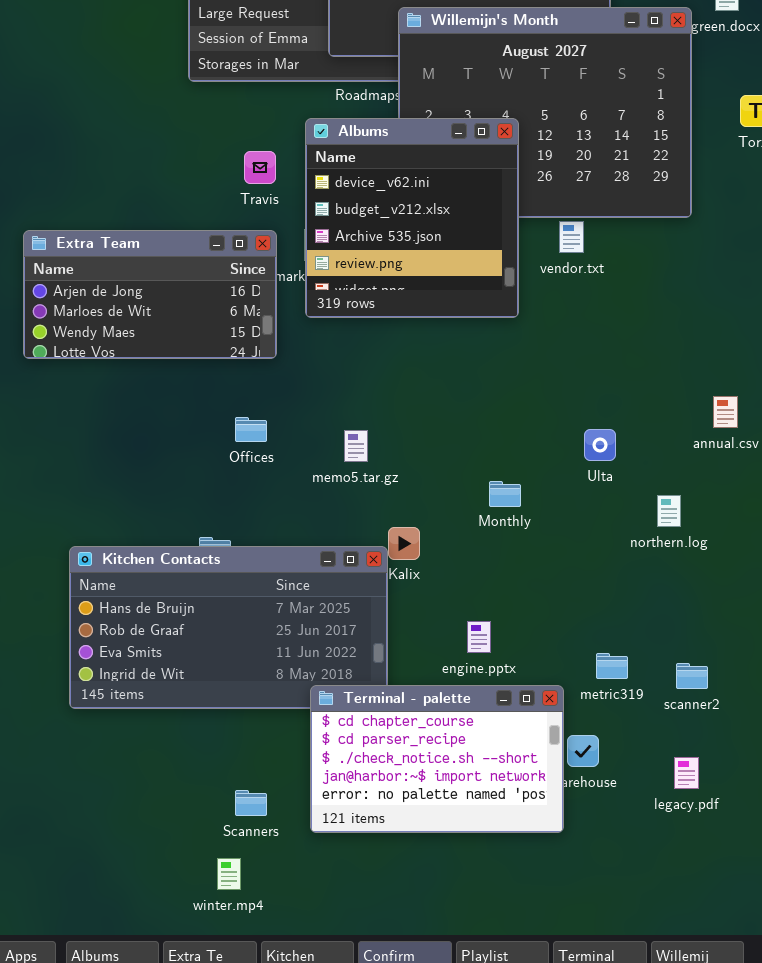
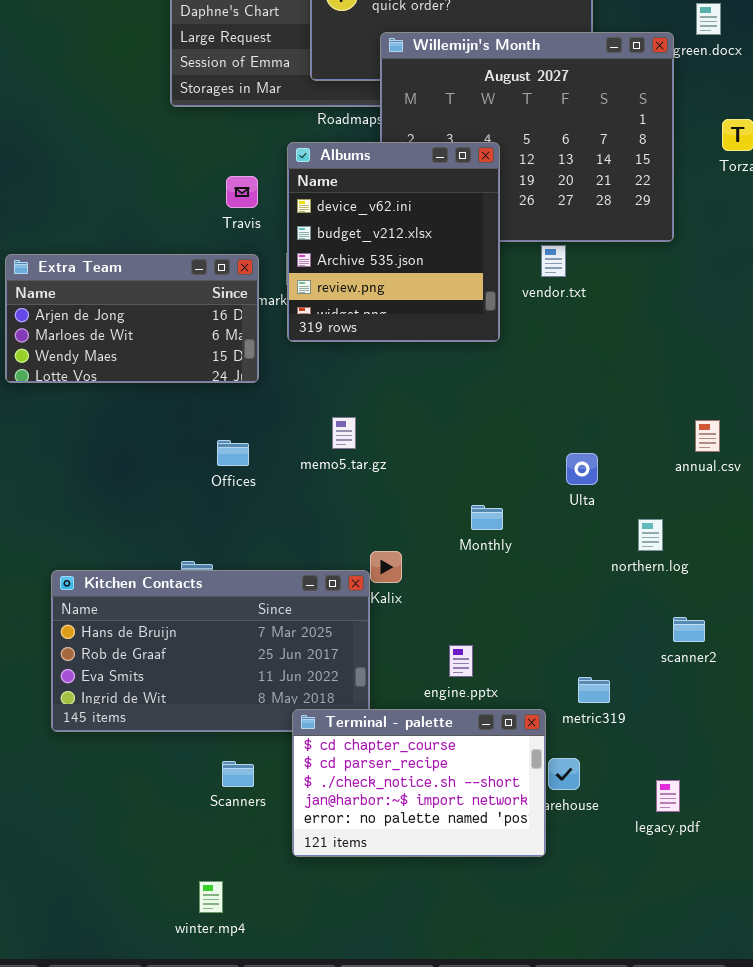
memo5.tar.gz: [344,430,368,462] -> [332,417,356,449], moved
scanner2: [676,663,708,689] -> [673,617,705,642], moved
Scanners: [235,790,267,816] -> [222,761,254,787], moved

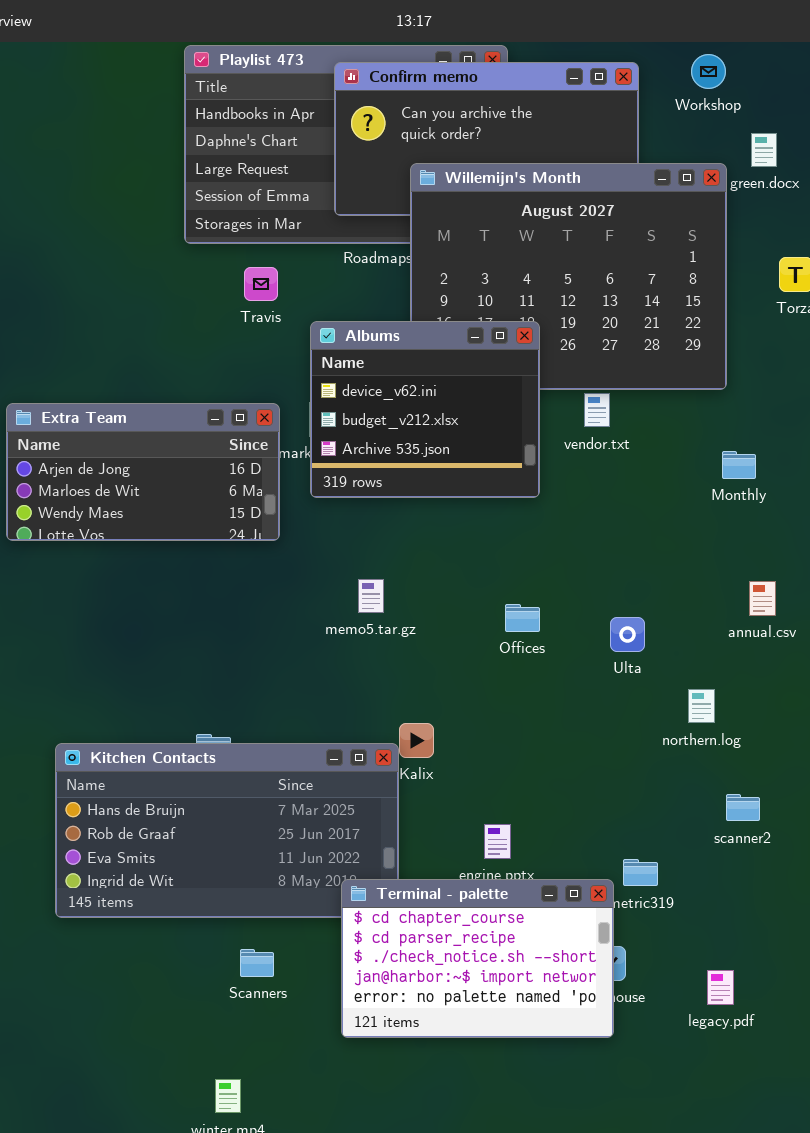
Albums: [287,142,500,342] -> [310,321,540,498], resized
Travis: [226,176,258,208] -> [244,267,278,301], moved
Offices: [217,440,249,466] -> [505,604,540,632], moved
Monthly: [471,505,503,530] -> [722,451,756,479], moved
Terminal - palette: [292,709,546,857] -> [341,879,614,1038], moved

